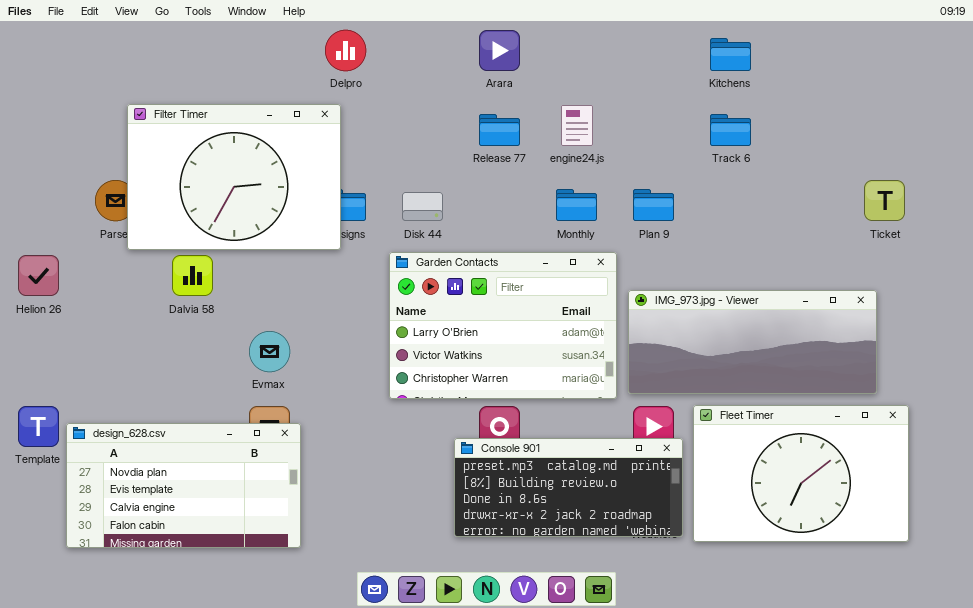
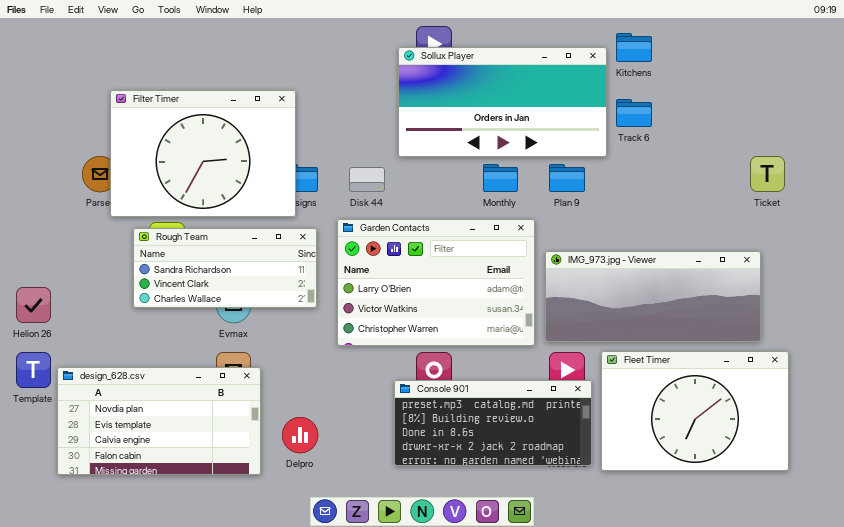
Delpro: [325,30,366,71] -> [282,417,318,453], moved
Sollux Player: none -> [398,47,607,157], opened
Helion 26: [18,255,59,296] -> [16,287,51,323], moved
Rough Team: none -> [133,228,317,308], opened

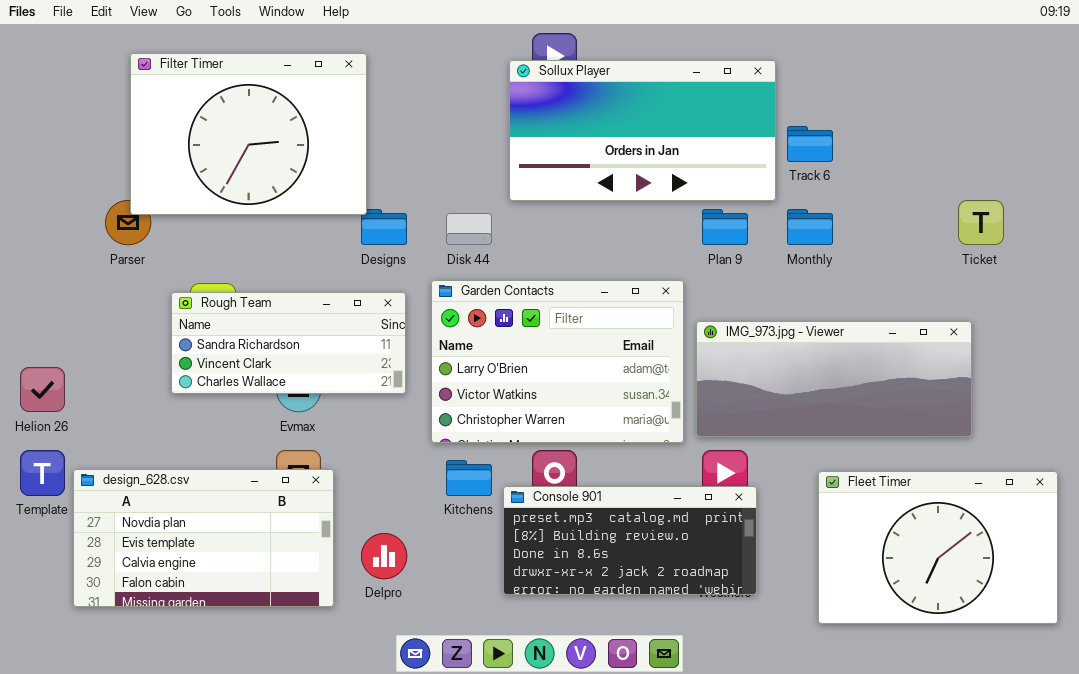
Kitchens: [616,33,652,62] -> [446,460,492,496], moved
Filter Timer: [110,90,296,217] -> [130,53,367,215], moved
Monthly: [483,164,518,192] -> [787,209,833,245], moved
Fleet Timer: [601,351,789,471] -> [818,471,1058,624], moved

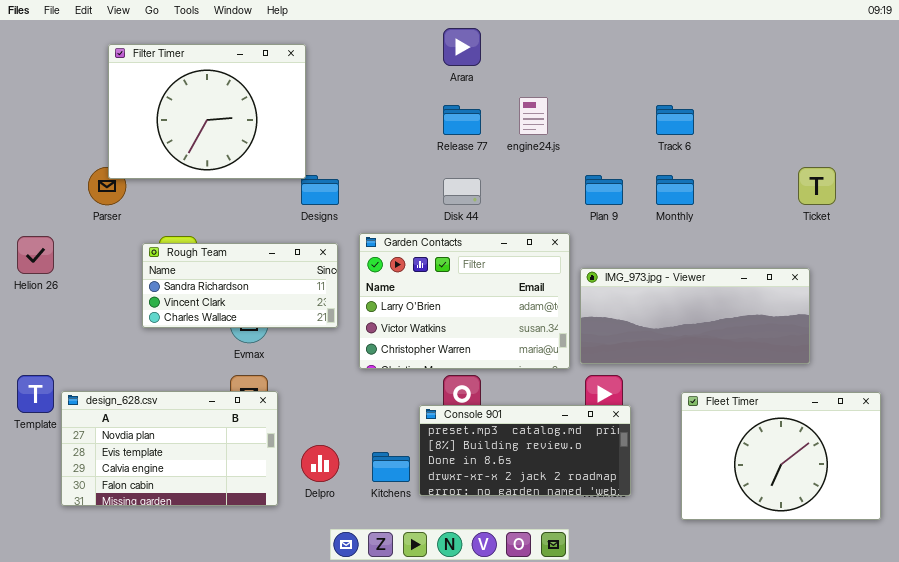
Sollux Player: [509,60,776,201] -> none, closed
Disk 44: [446,213,492,245] -> [443,178,481,205], moved
Helion 26: [20,367,65,412] -> [17,236,54,274], moved
Kitchens: [446,460,492,496] -> [372,452,410,482], moved

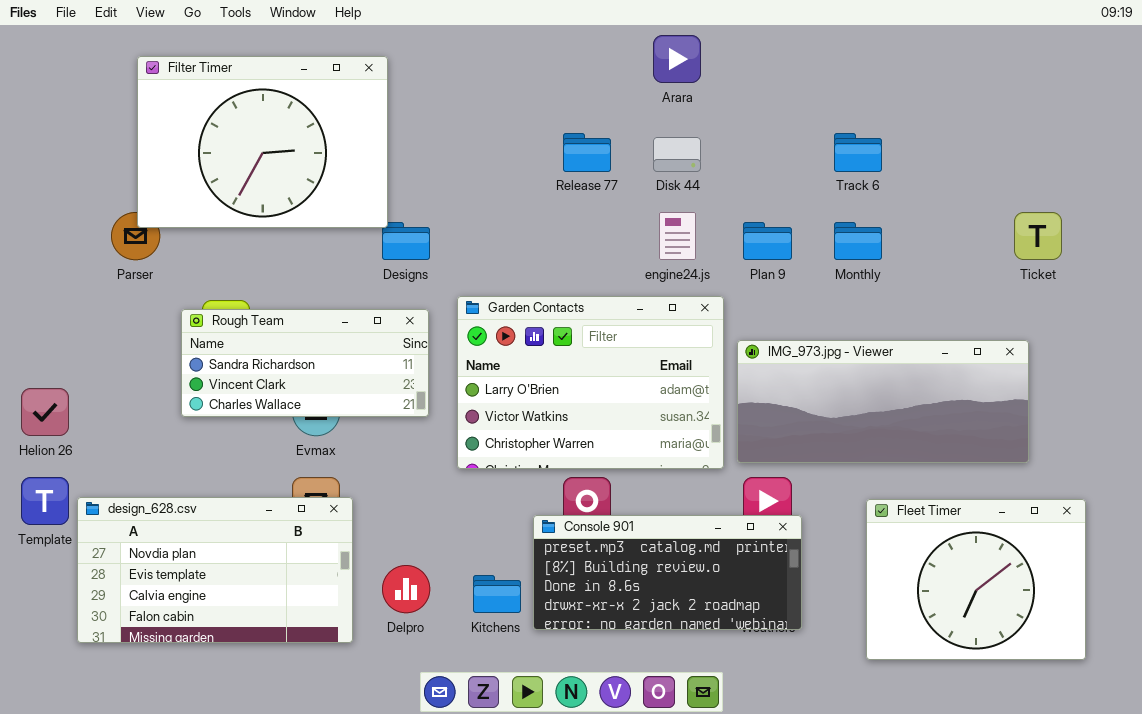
Arara: [443,28,481,66] -> [653,35,701,83], moved
engine24.js: [519,97,548,135] -> [659,212,696,260], moved
Disk 44: [443,178,481,205] -> [653,137,701,172], moved
Helion 26: [17,236,54,274] -> [21,388,69,436], moved
Fleet Timer: [681,392,881,520] -> [866,499,1086,660], resized

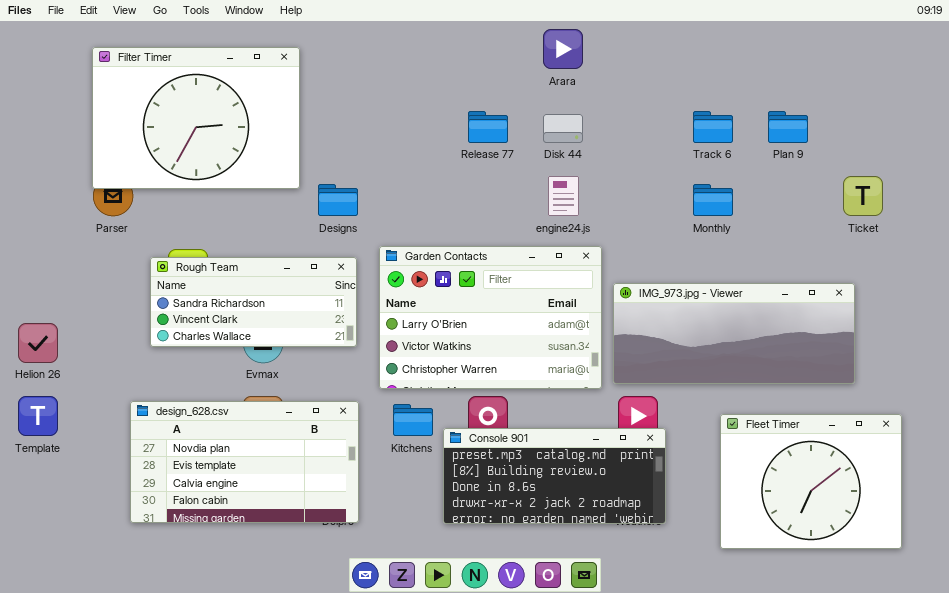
Filter Timer: [137,56,388,228] -> [92,47,300,189], moved
Plan 9: [743,222,792,260] -> [768,111,808,143], moved
design_628.csv: [77,497,353,643] -> [130,401,359,523], moved
Kitchens: [473,575,521,613] -> [393,404,433,436], moved

